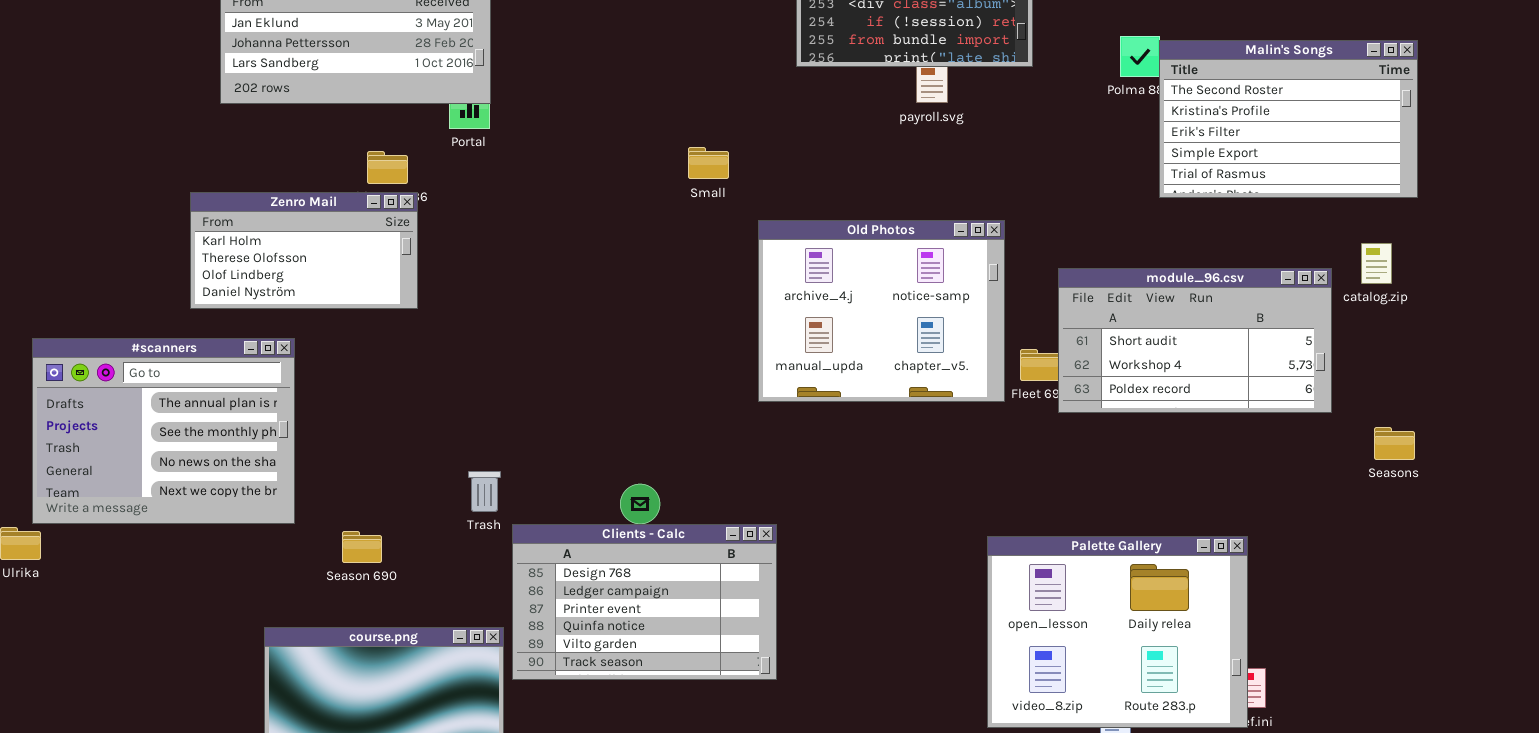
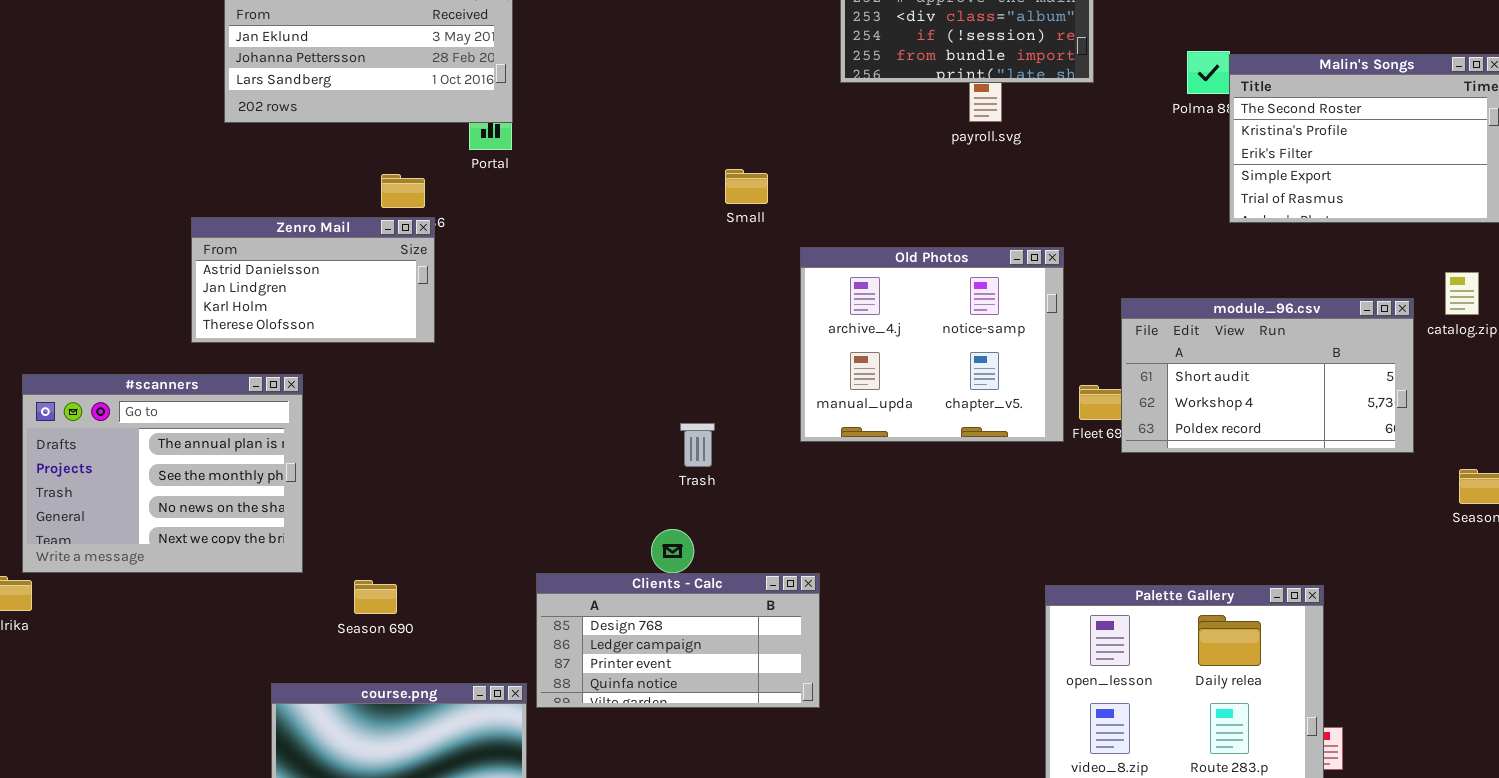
Zenro Mail: [190,192,418,309] -> [191,217,435,343], scrolled up 2 rows
Trash: [468,471,501,512] -> [680,423,715,467], moved
Clients - Calc: [512,524,777,680] -> [536,573,820,708], resized

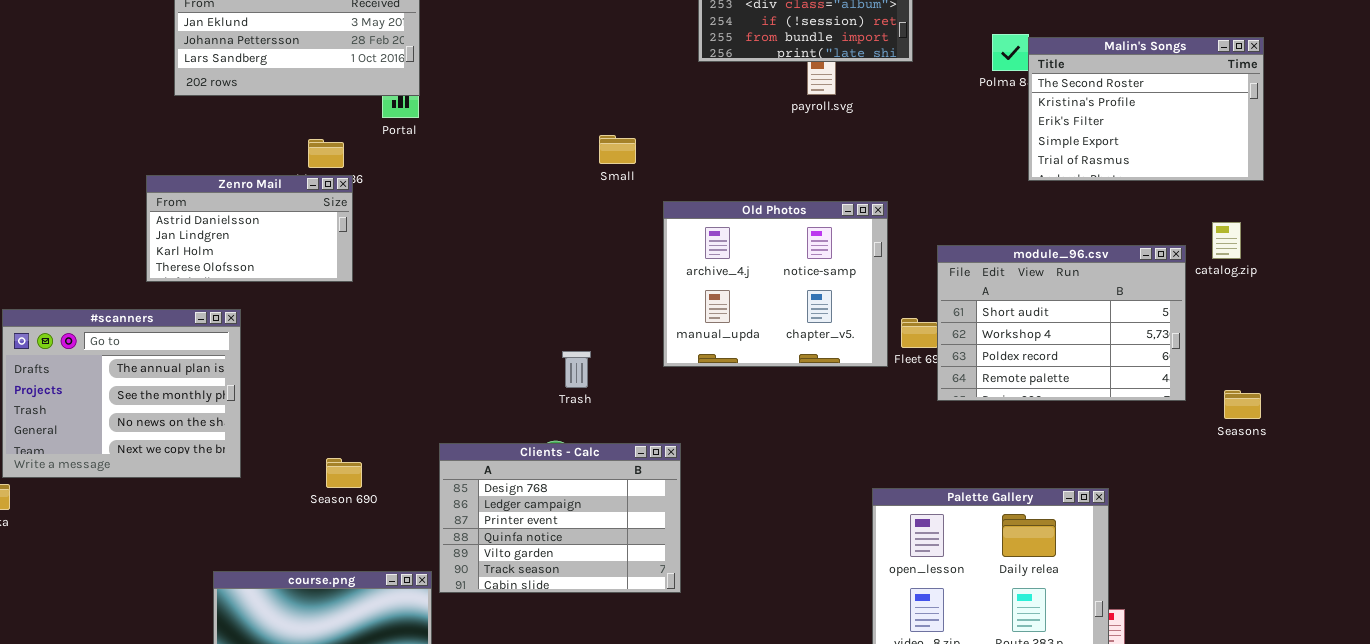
module_96.csv: [1121,298,1414,453] -> [937,245,1186,401], resized
Clients - Calc: [536,573,820,708] -> [439,443,681,593], resized
Season 690: [354,580,397,614] -> [326,458,362,488], moved

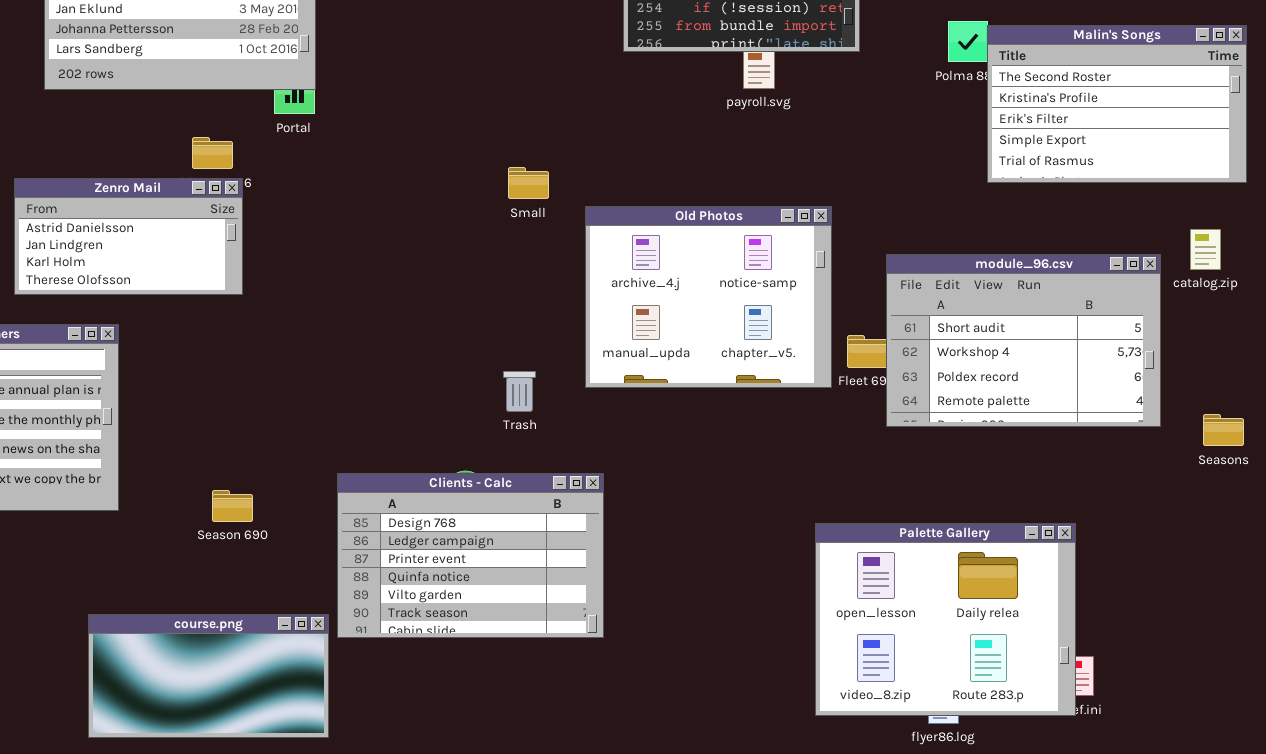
Small: [599,135,636,164] -> [508,167,549,199], moved
Trash: [562,351,591,388] -> [503,371,536,412], moved

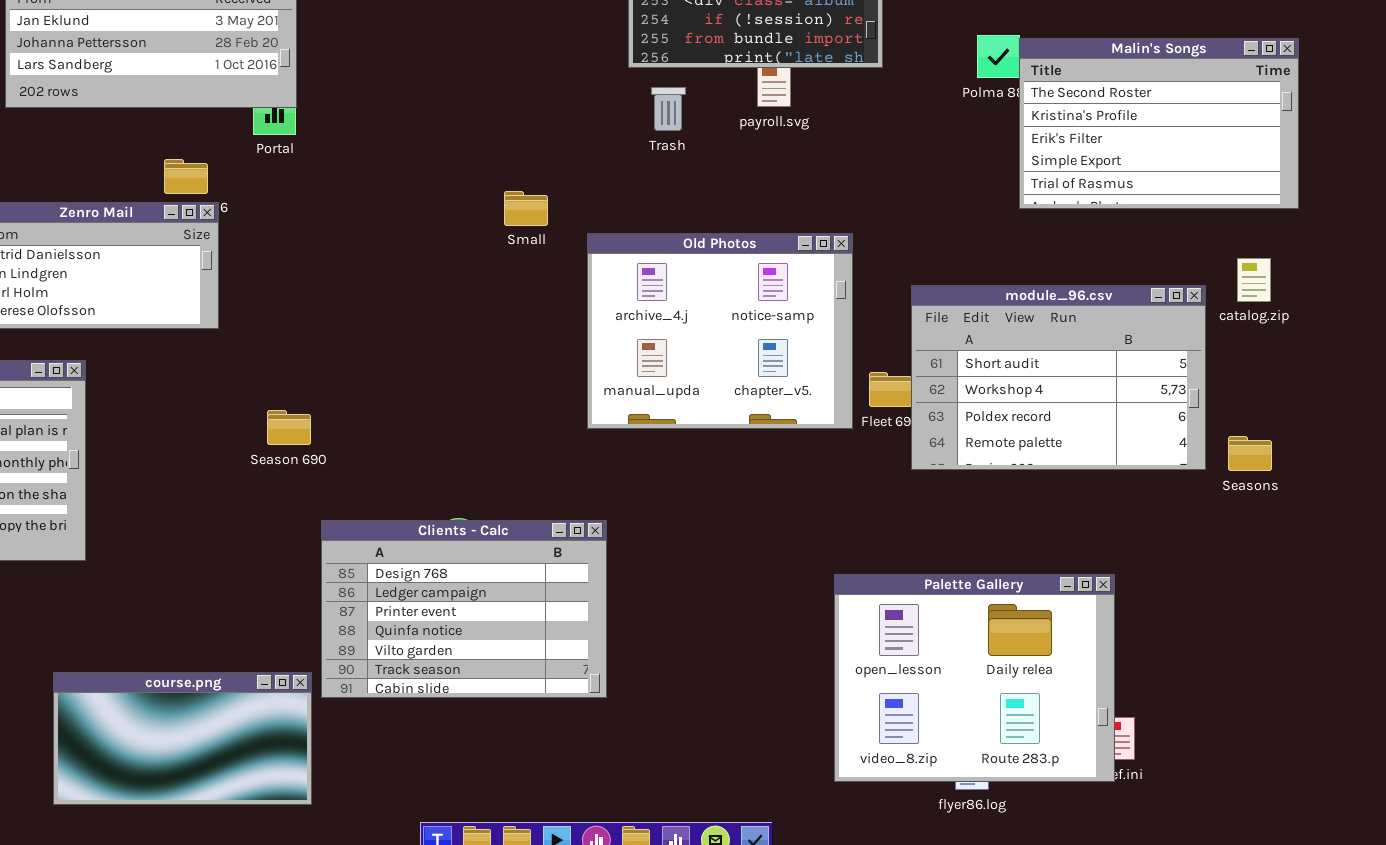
Trash: [503,371,536,412] -> [651,87,686,131], moved
Seasons: [1203,414,1244,446] -> [1228,436,1272,471], moved
Season 690: [212,490,253,522] -> [267,410,311,445], moved

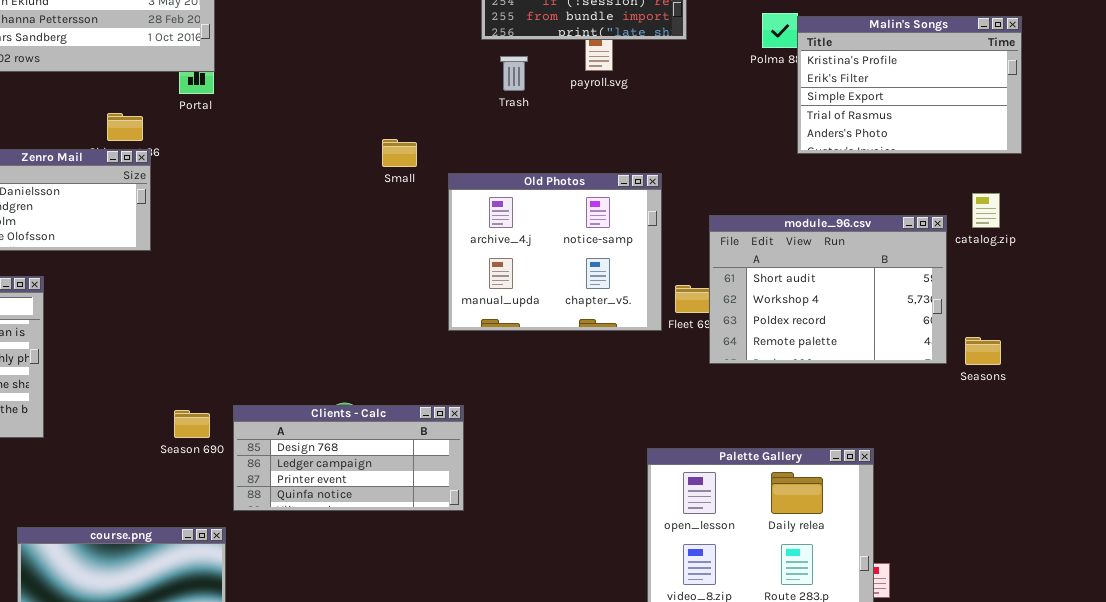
Malin's Songs: [1019,38,1299,209] -> [797,16,1022,154], scrolled down 1 row
Season 690: [267,410,311,445] -> [174,410,210,438], moved
Clients - Calc: [321,520,607,698] -> [233,405,464,511], resized

